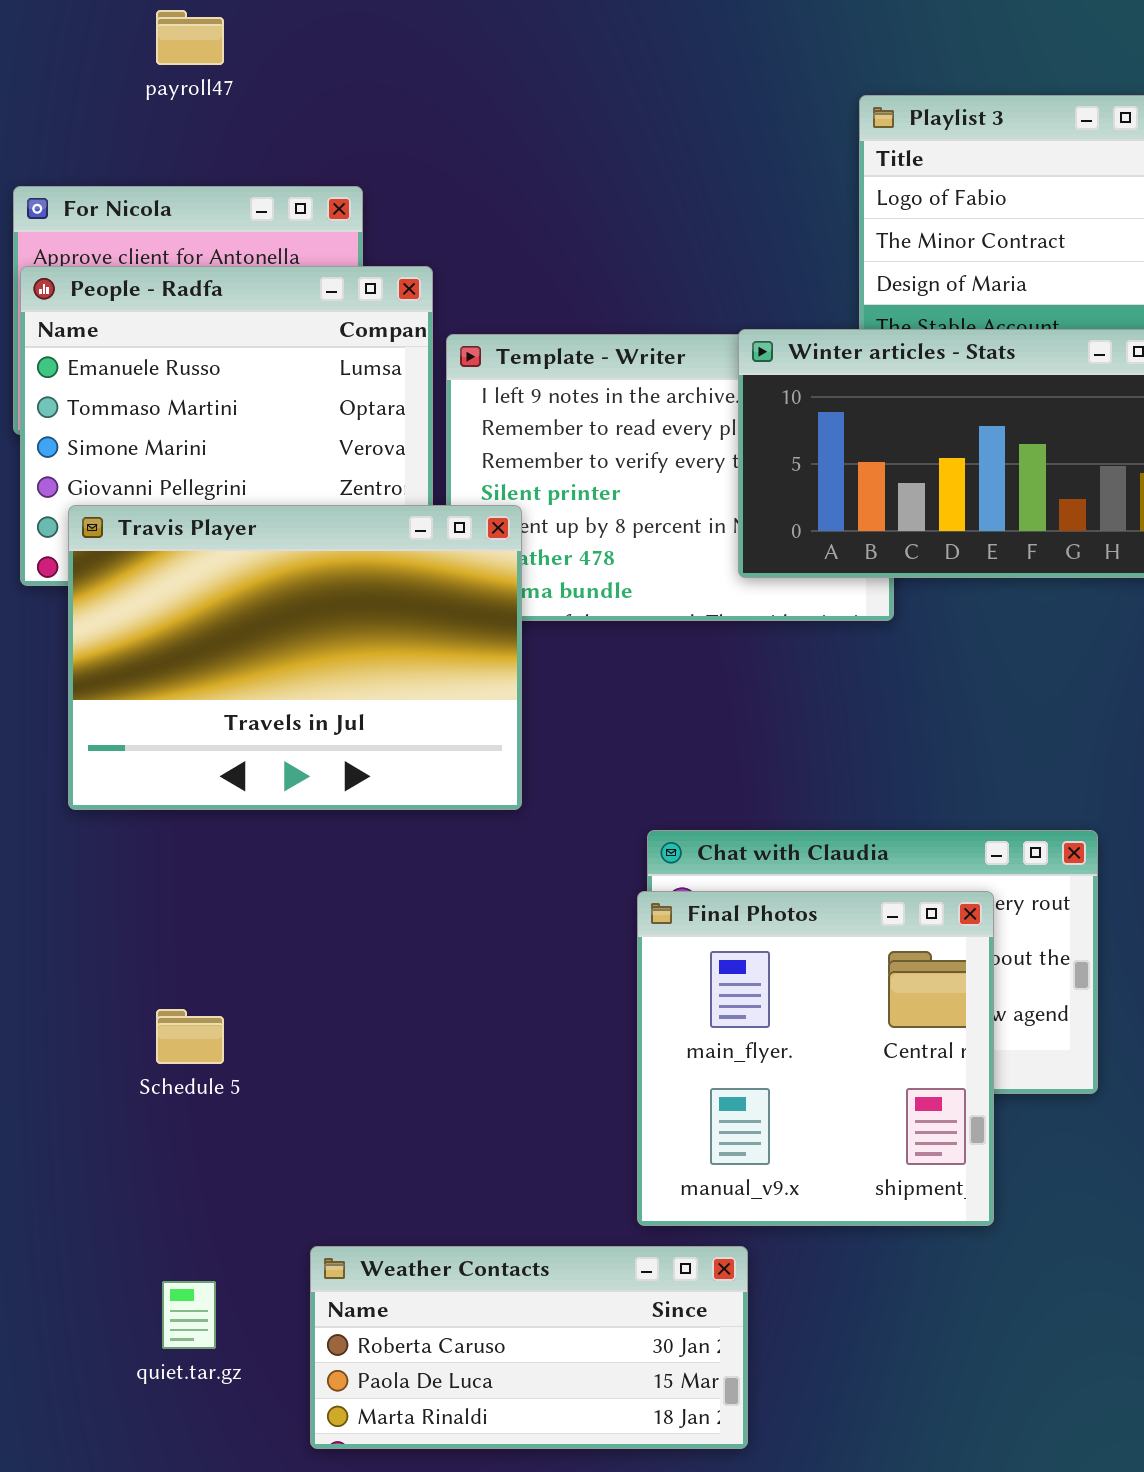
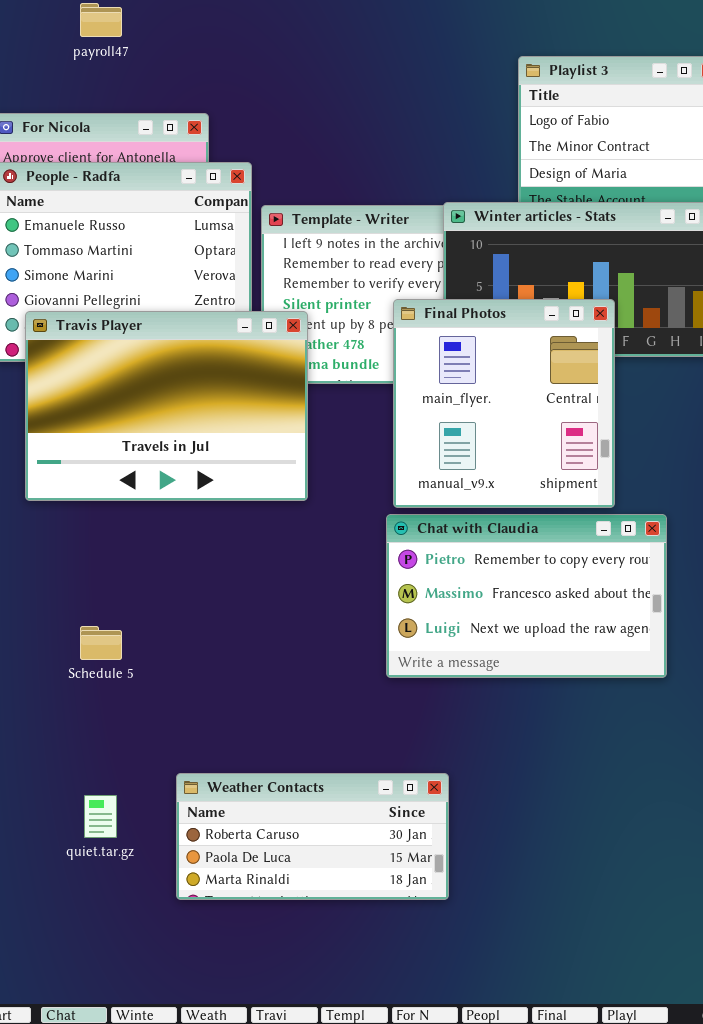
Final Photos: [637,891,994,1226] -> [393,299,615,508], moved

